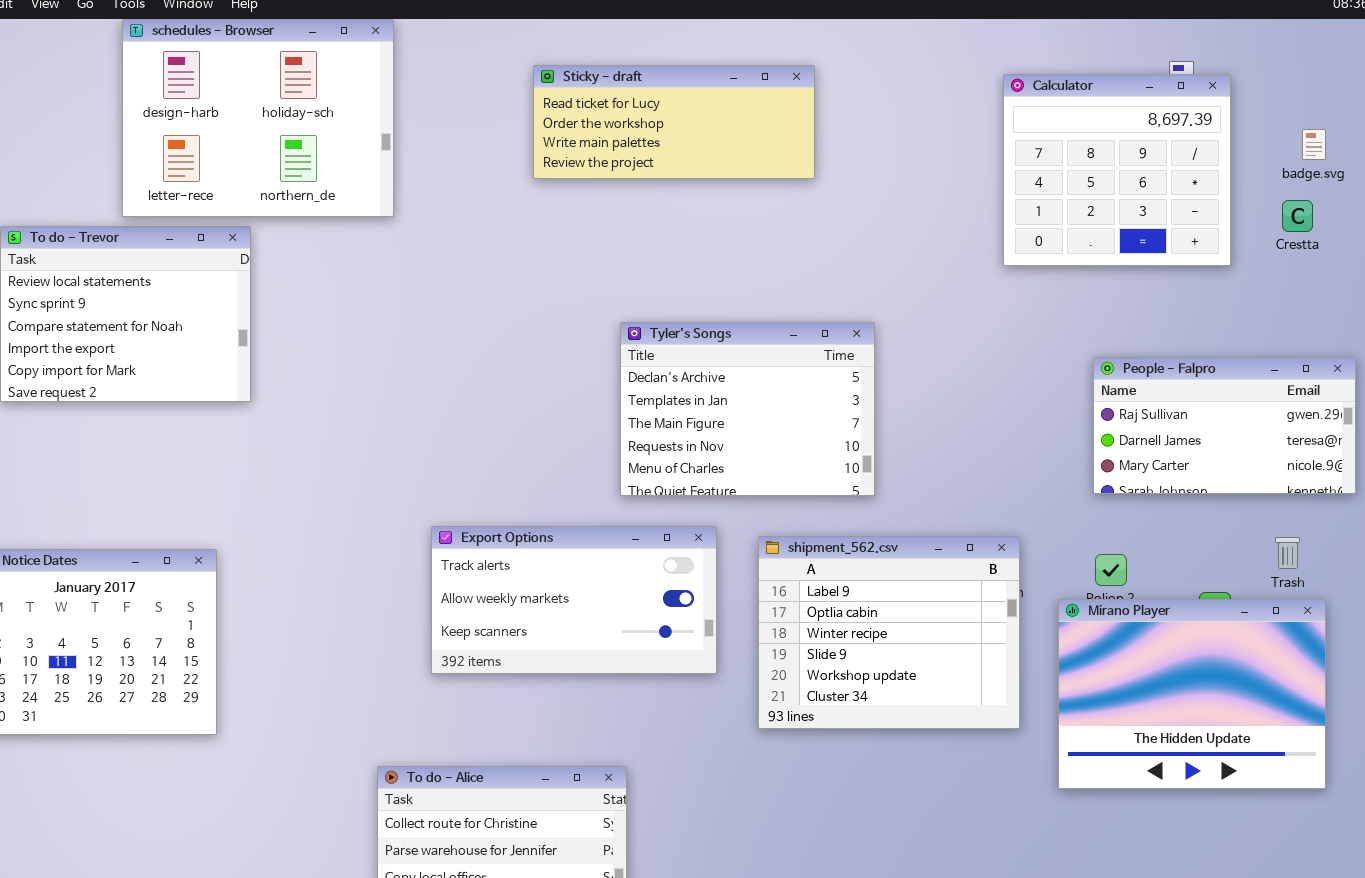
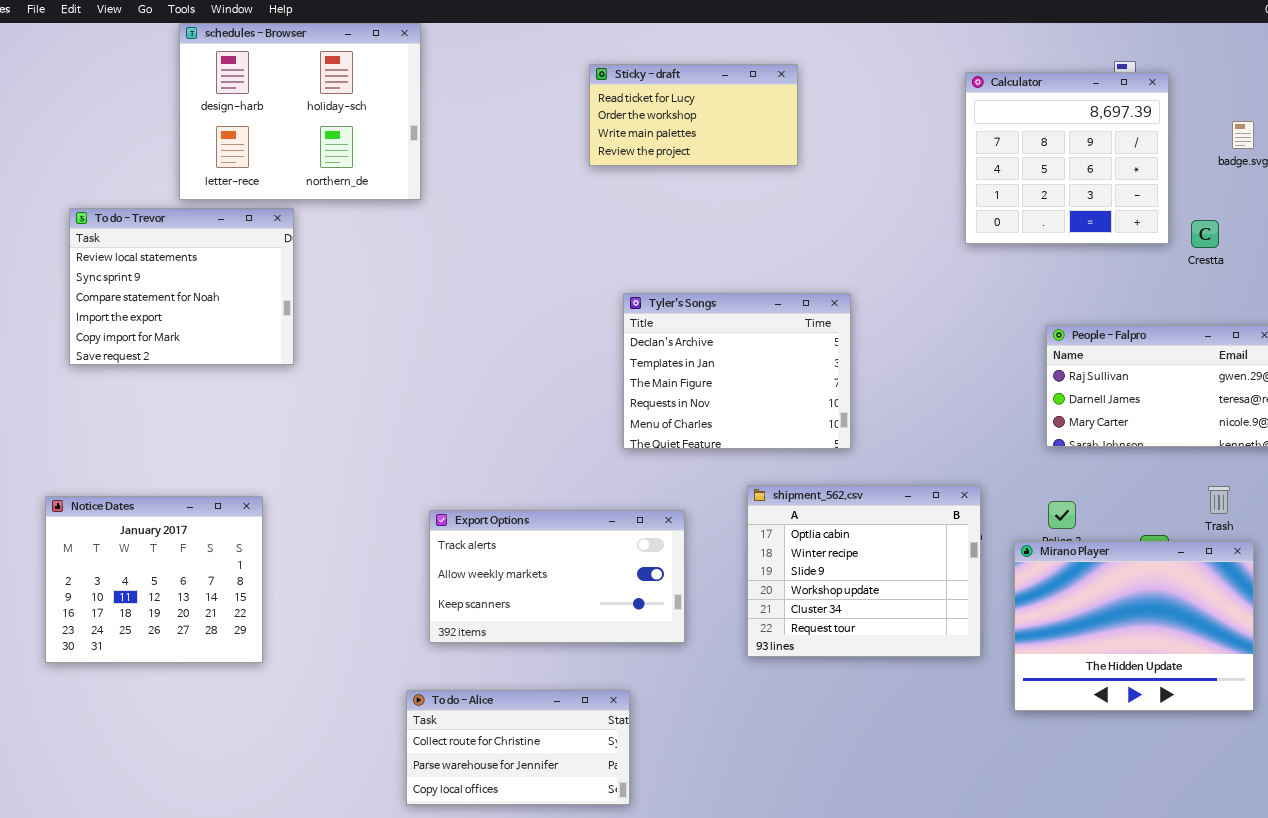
Sticky - draft: [533,65,815,179] -> [589,64,798,166], resized
Crestta: [1282,200,1313,232] -> [1191,220,1219,248], moved
Export Options: [431,526,717,674] -> [429,510,685,643], moved
shipment_562.csv: [758,536,1020,729] -> [747,485,981,657], scrolled down 1 row

